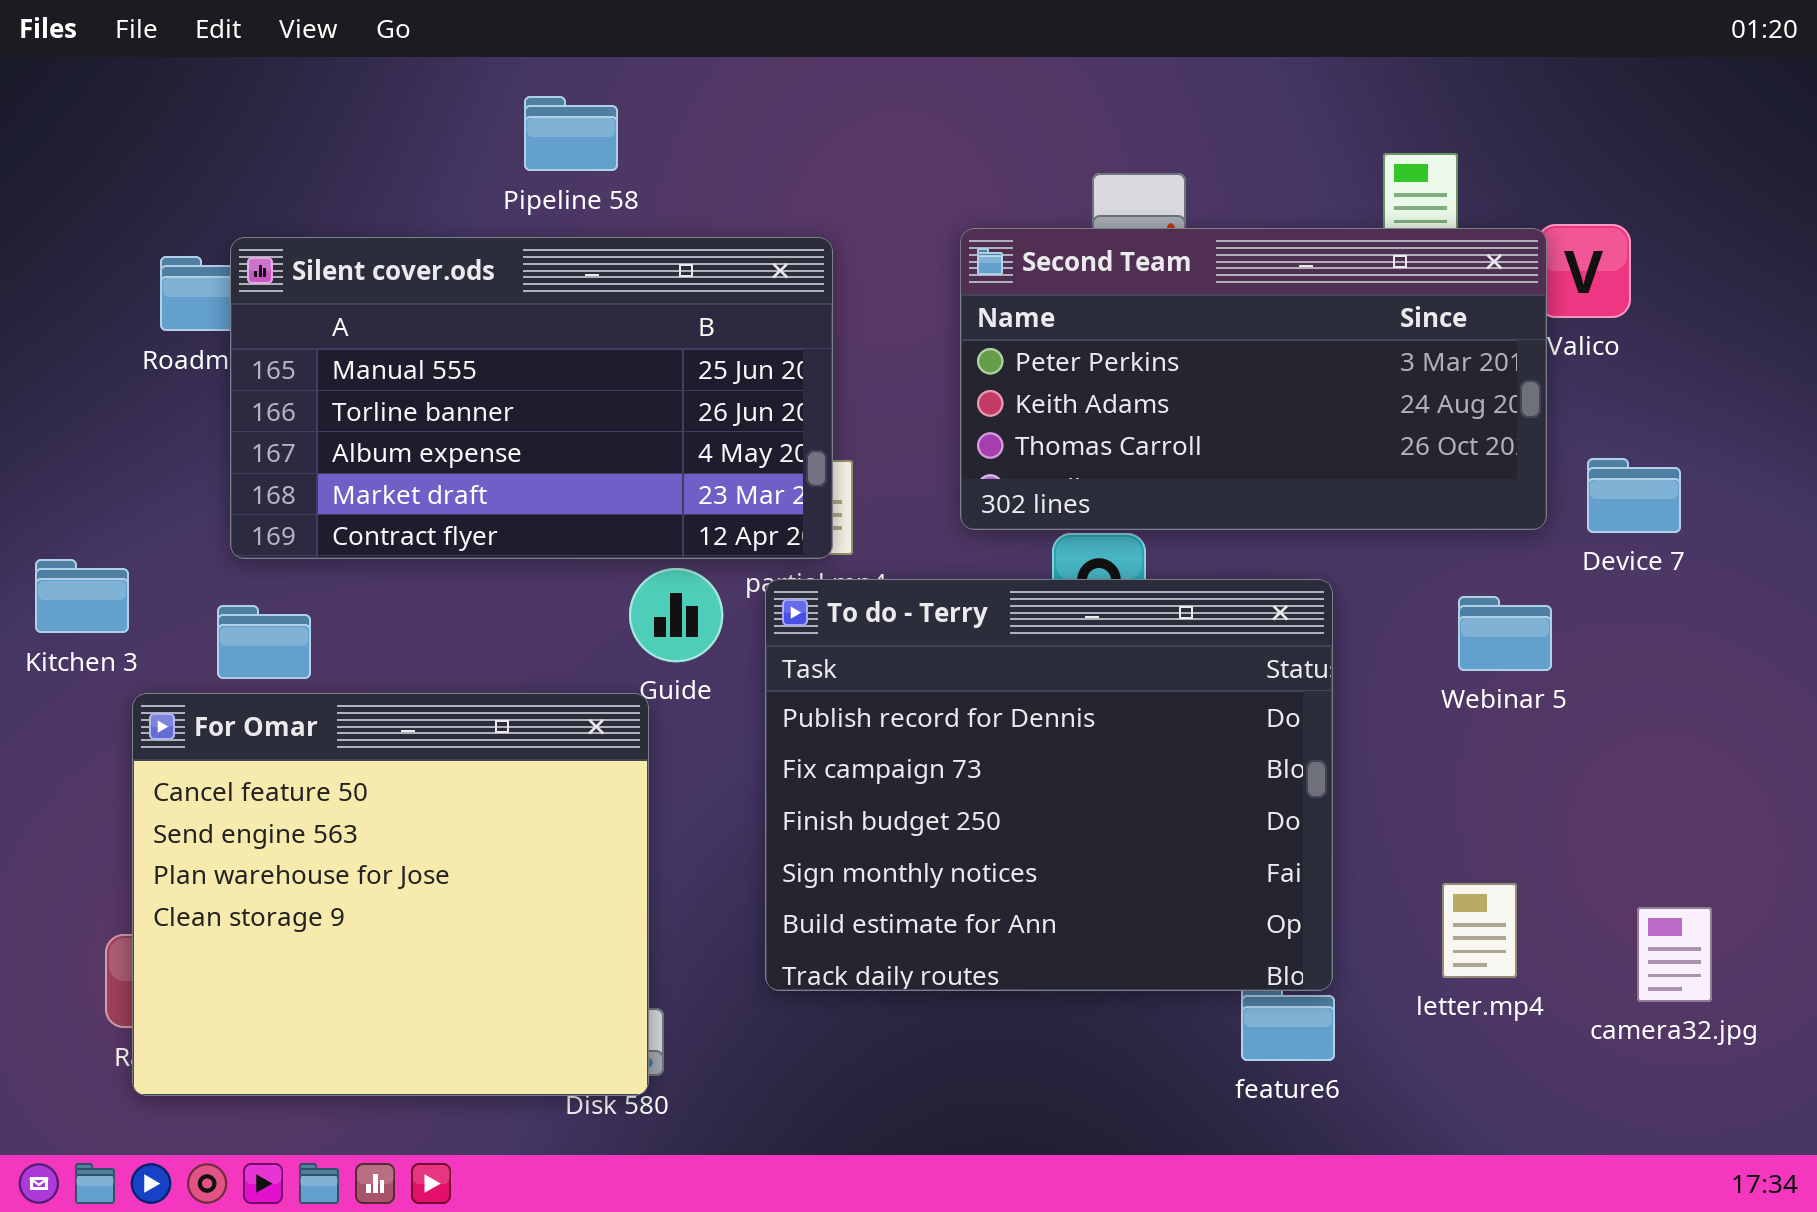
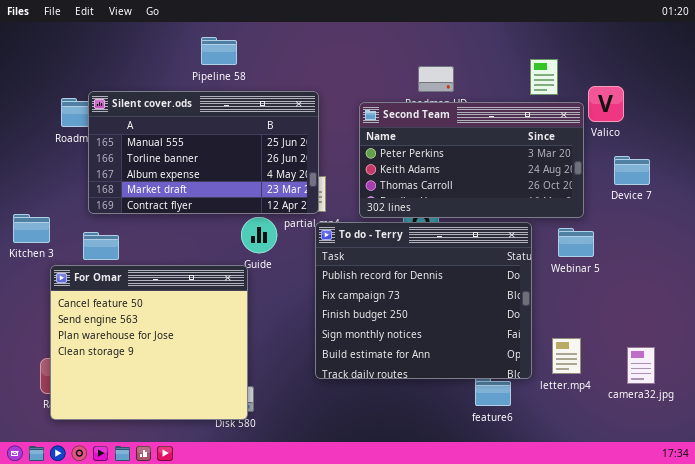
Second Team: [960,228,1547,530] -> [359,102,584,218], moved
Device 7: [1587,458,1681,533] -> [614,156,650,185], moved
To do - Terry: [765,579,1333,991] -> [315,222,532,379], moved

